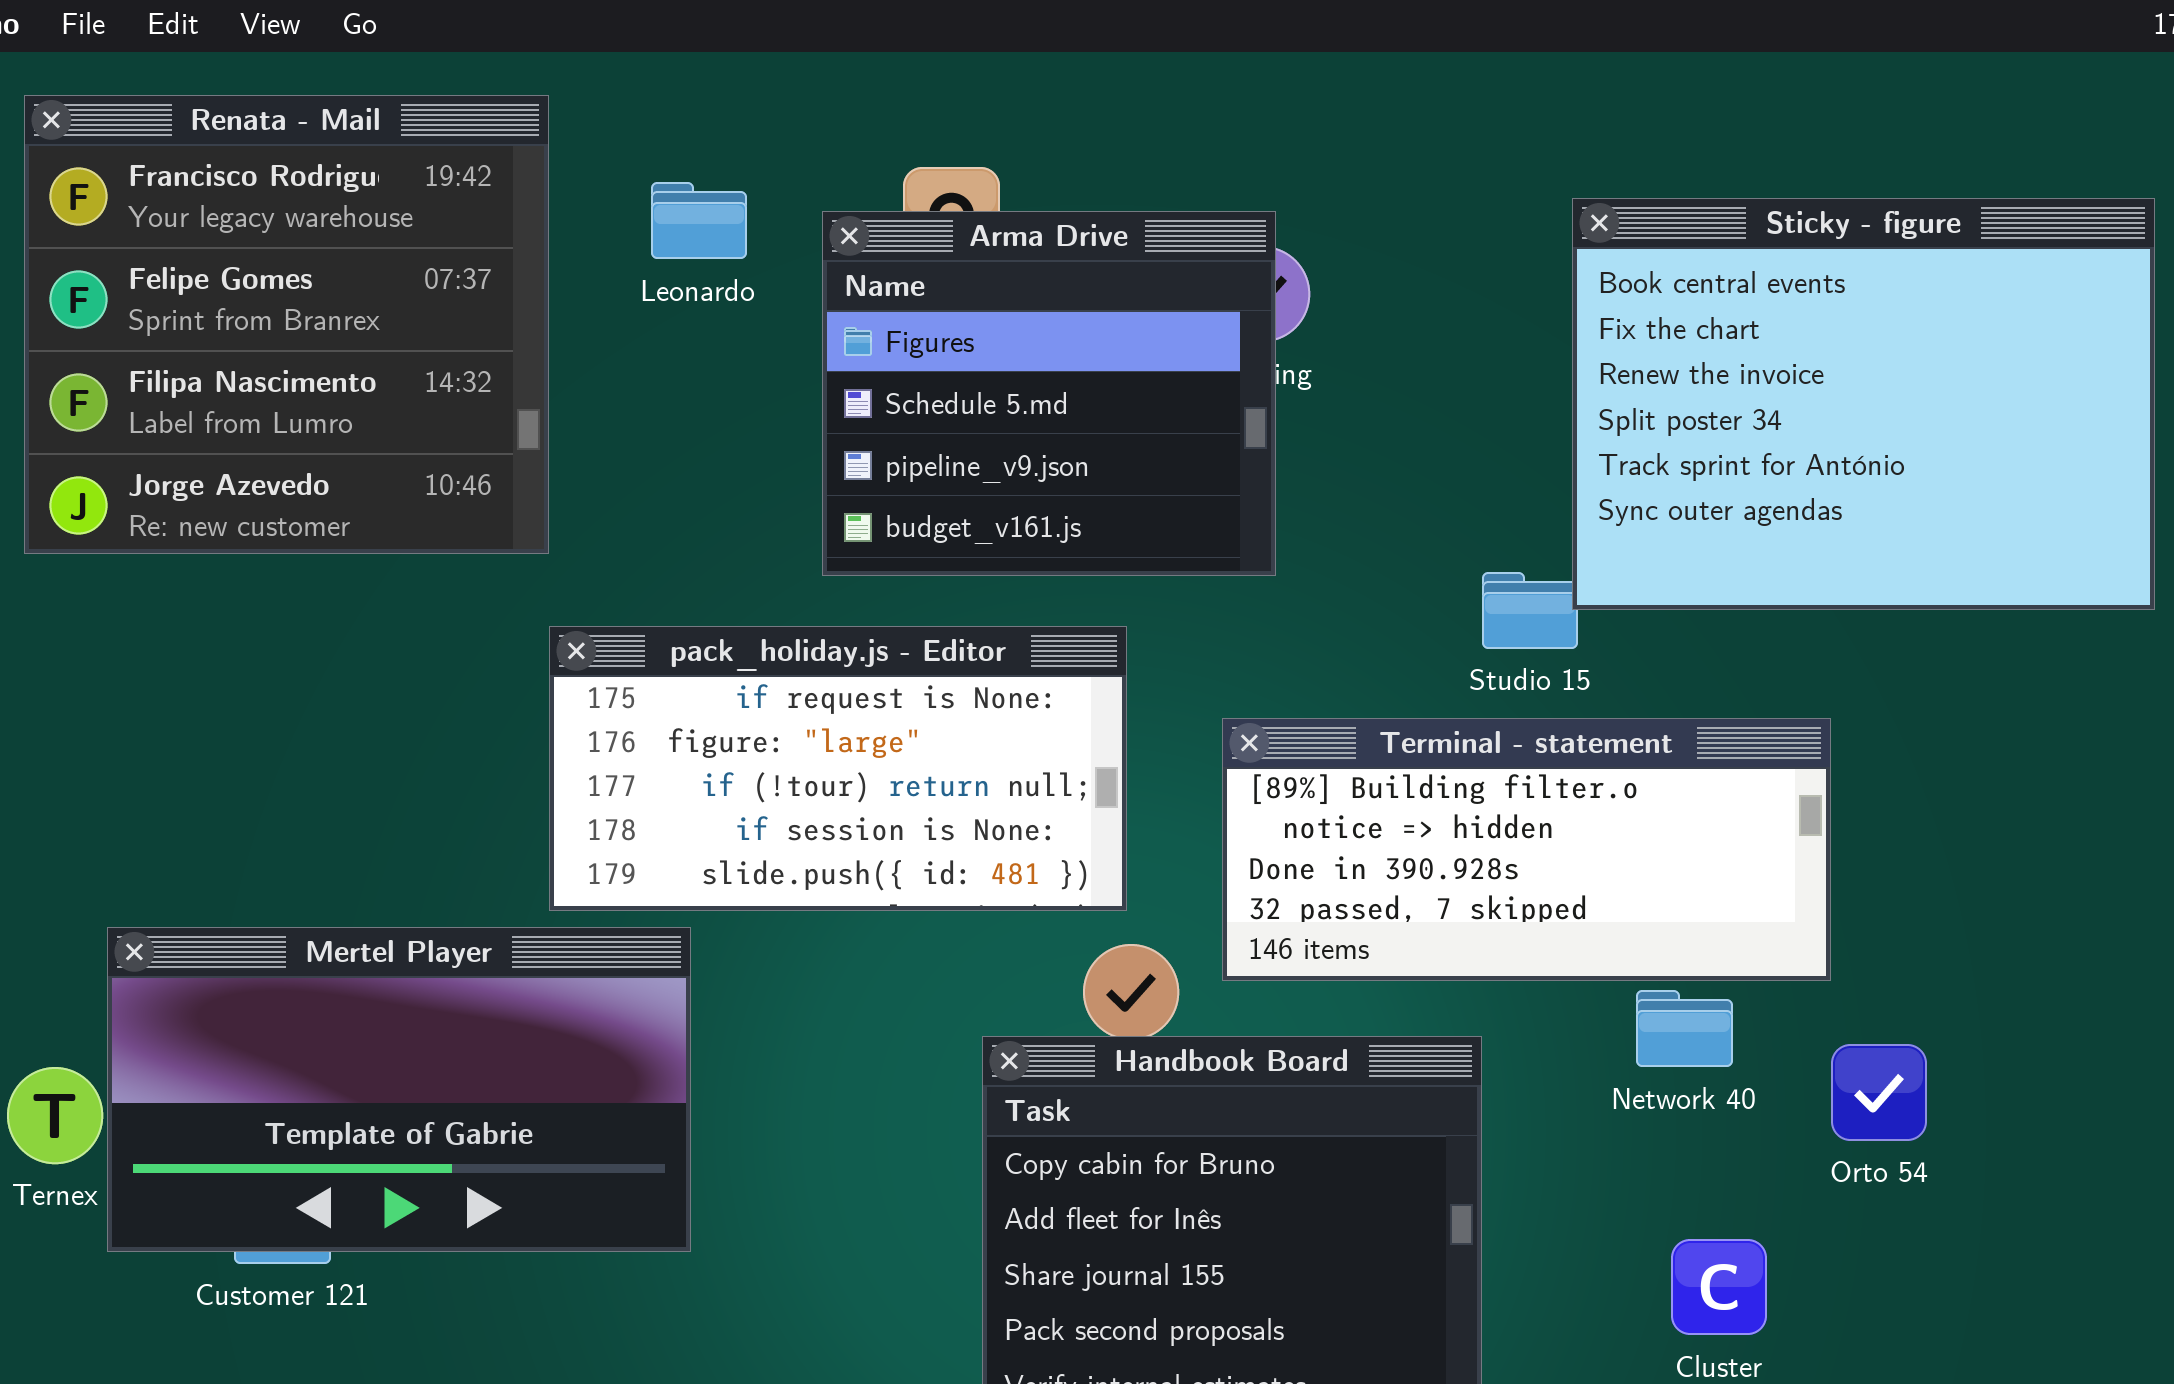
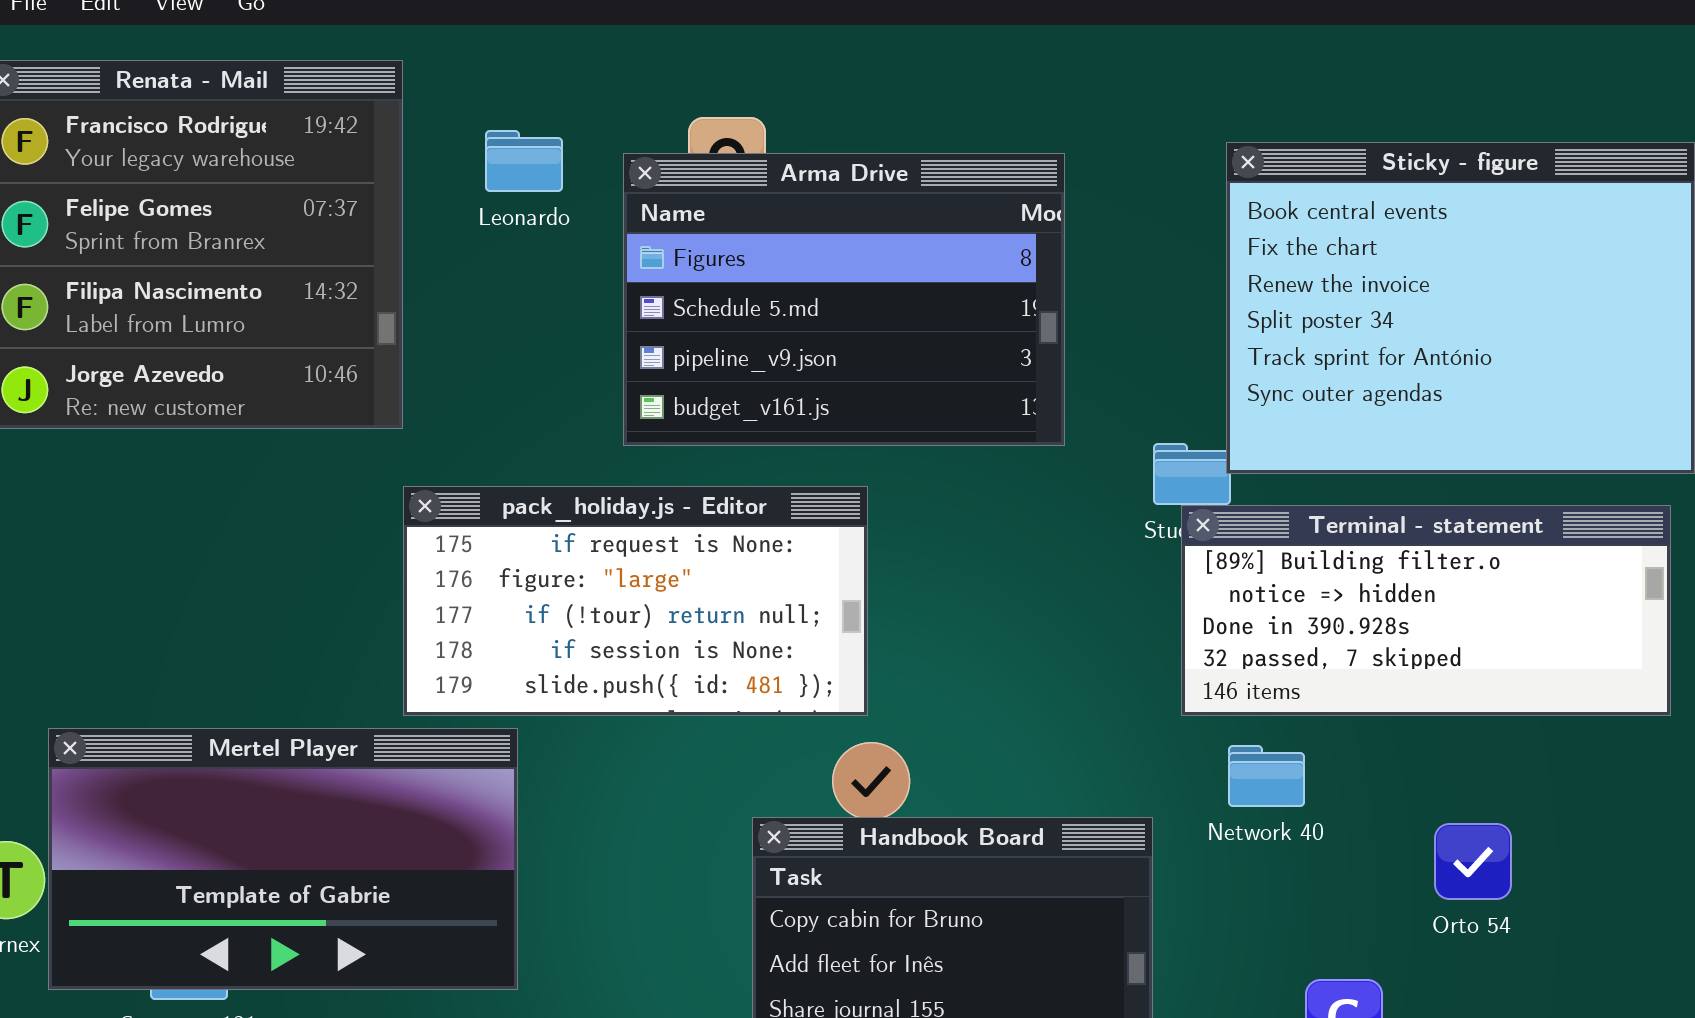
Arma Drive: [822,211,1276,576] -> [623,153,1065,446], resized
Terminal - statement: [1222,718,1831,981] -> [1181,505,1671,716], moved
Network 40: [1636,990,1733,1067] -> [1228,745,1305,807], moved

